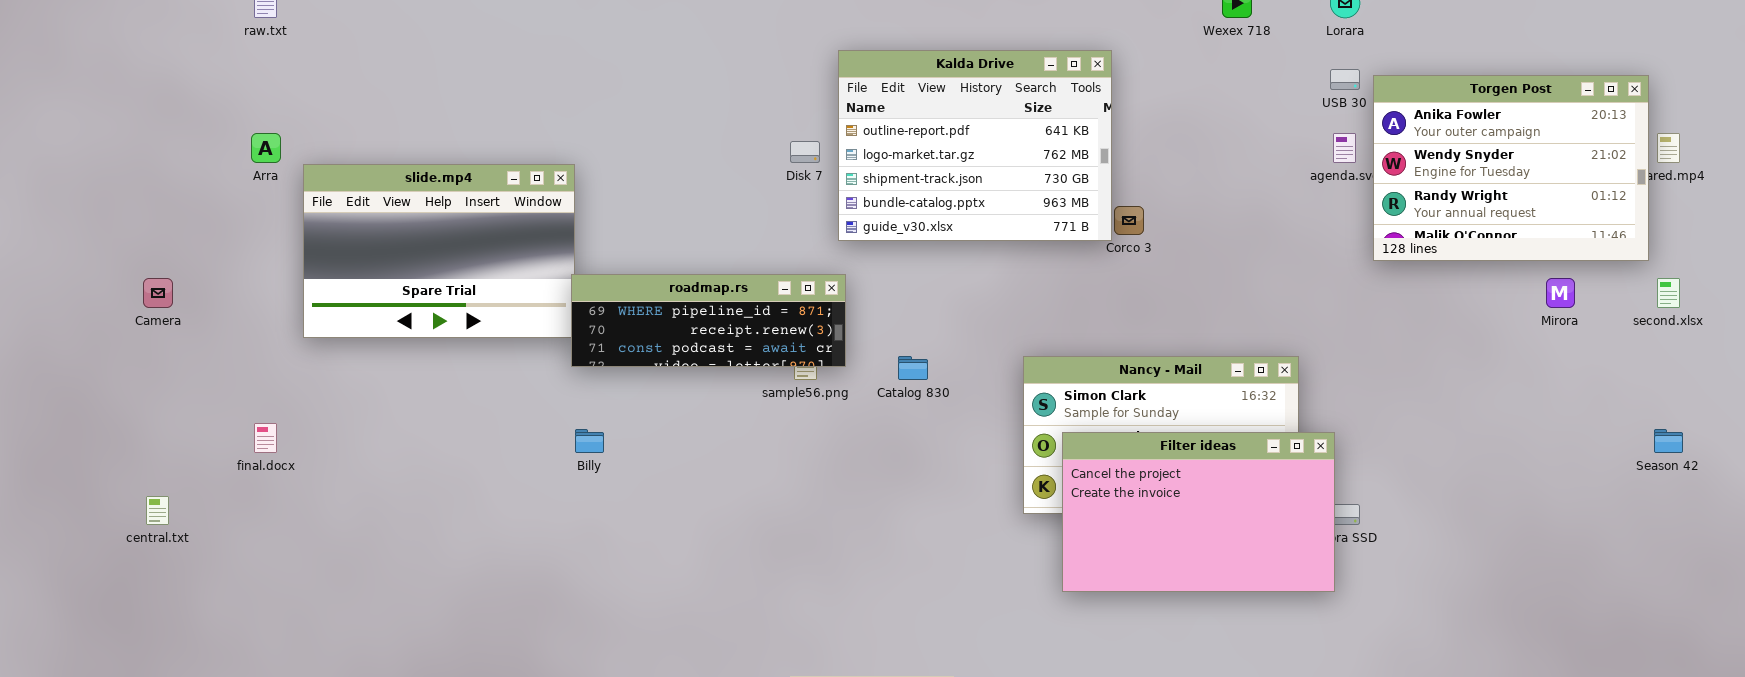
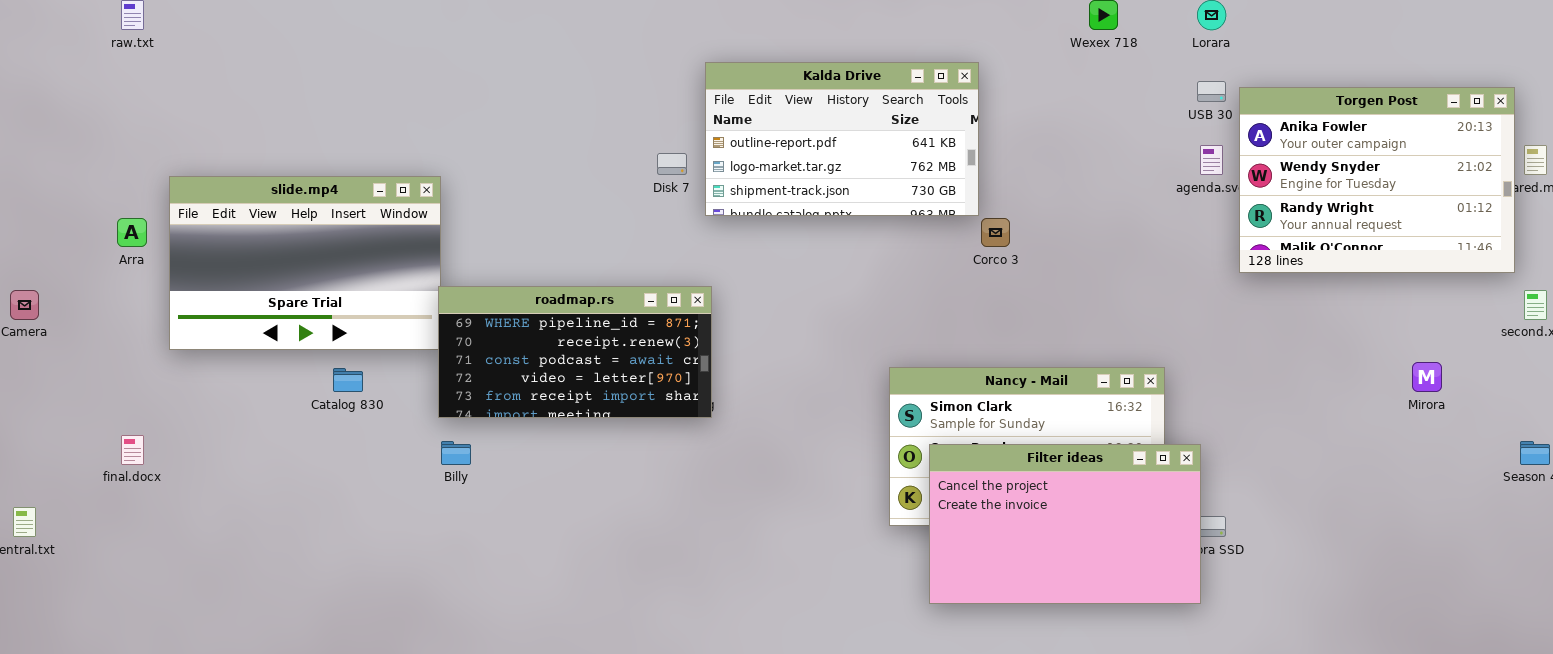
Kalda Drive: [838,50,1112,241] -> [705,62,979,216], resized
Arra: [251,133,281,163] -> [117,218,147,247], moved
roadmap.rs: [571,274,846,367] -> [438,286,712,418], resized
Mirora: [1546,278,1575,308] -> [1412,362,1442,392], moved
Catalog 830: [898,356,928,380] -> [333,368,363,392], moved

